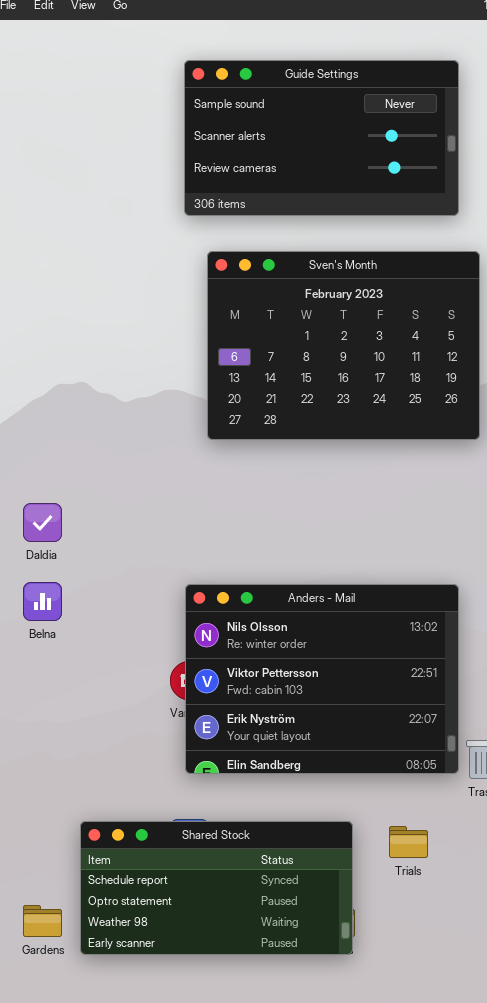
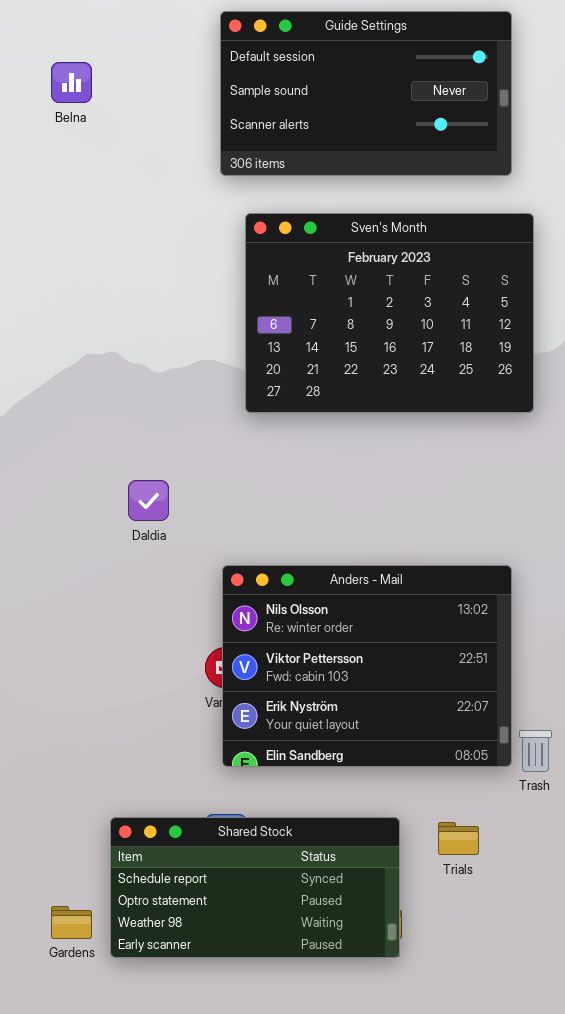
Guide Settings: [184,60,459,216] -> [220,11,512,176], scrolled up 1 row
Daldia: [23,503,62,542] -> [128,480,169,521], moved
Belna: [23,582,62,621] -> [51,62,92,103], moved

